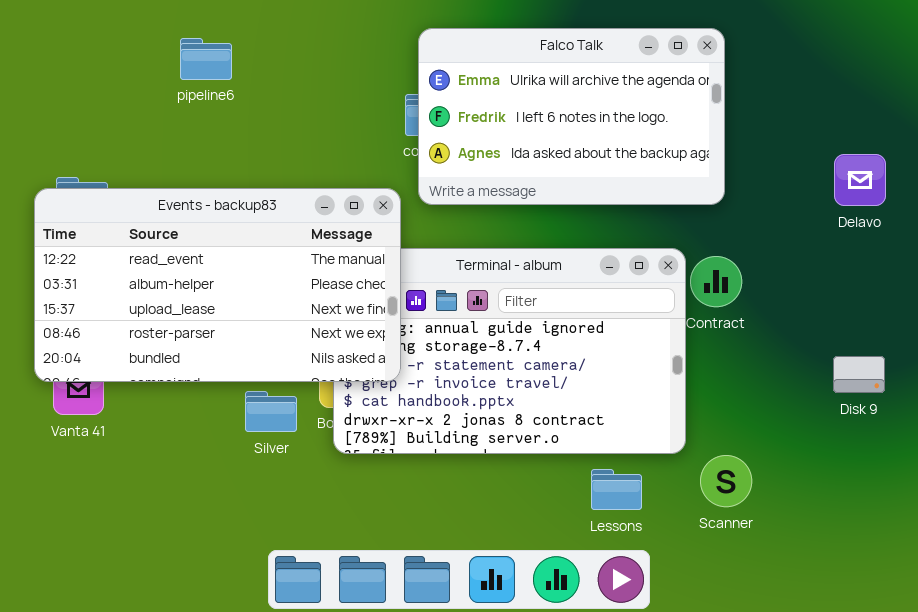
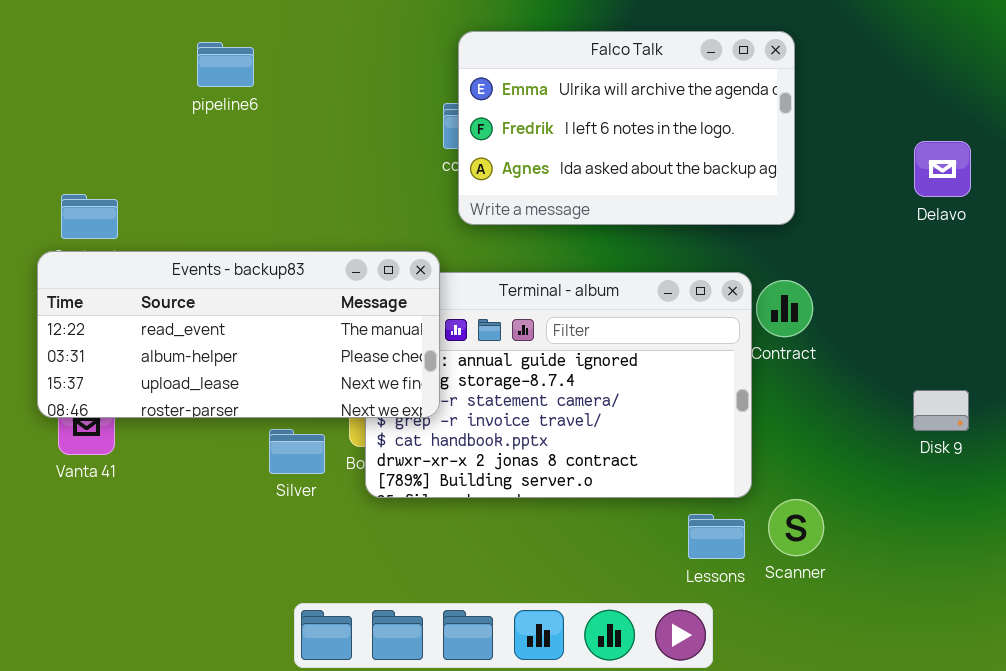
Delavo: [834,154,886,206] -> [914,141,971,197], moved
Events - backup83: [34,188,401,382] -> [37,251,440,418], resized
Lessons: [591,469,642,510] -> [688,514,745,559], moved

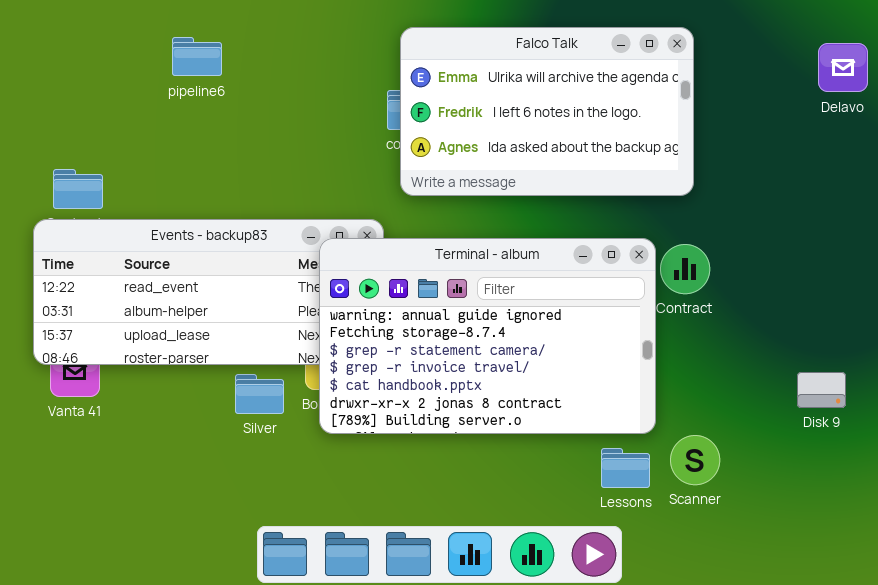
Delavo: [914,141,971,197] -> [818,43,868,92], moved
Terminal - album: [365,272,752,498] -> [319,238,656,434], raised
Disk 9: [913,390,969,431] -> [797,372,846,408], moved

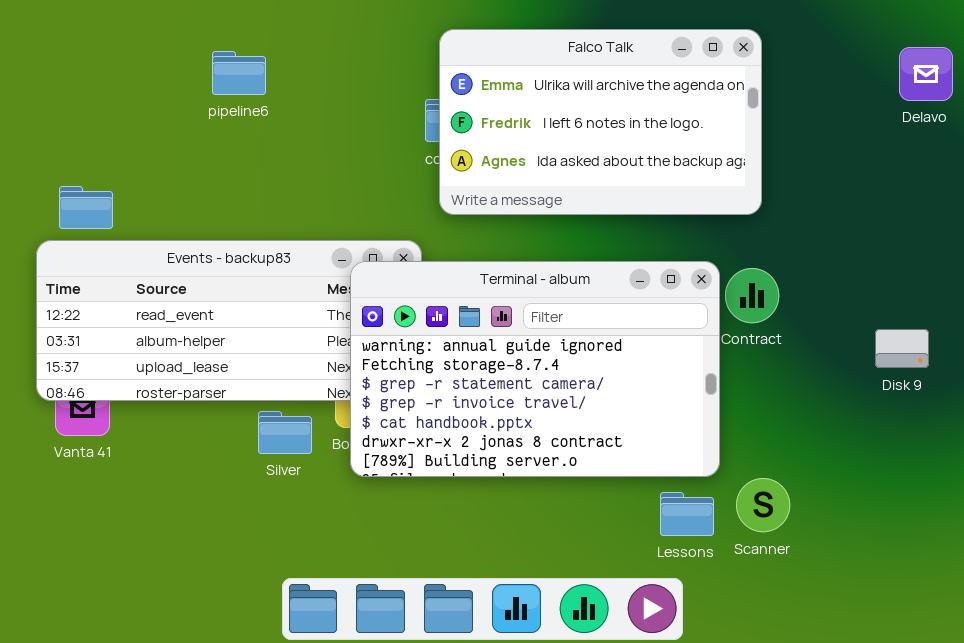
pipeline6: [172,37,222,76] -> [212,51,266,95], moved
Disk 9: [797,372,846,408] -> [875,329,929,368], moved

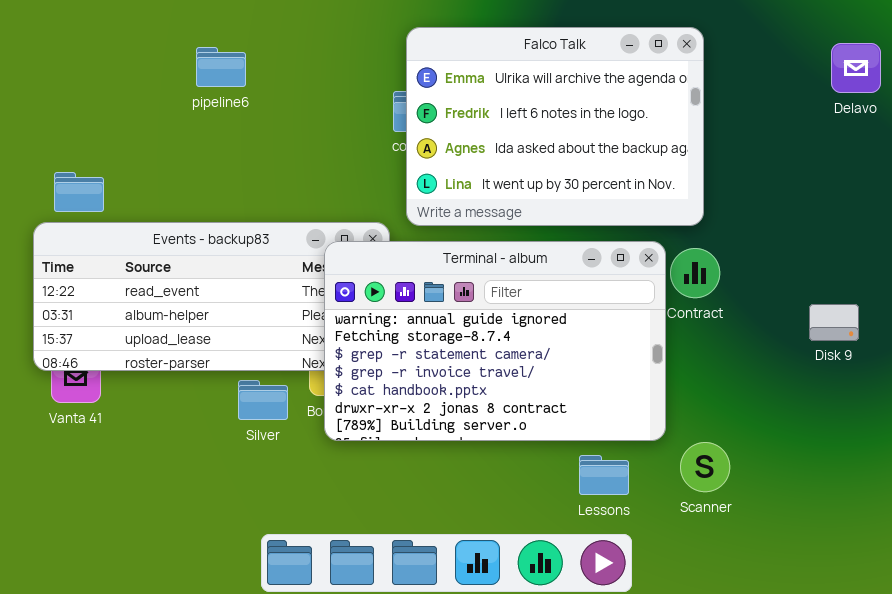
Falco Talk: [439,29,762,215] -> [406,27,704,226], resized
Lessons: [660,492,714,536] -> [579,455,629,495], moved

